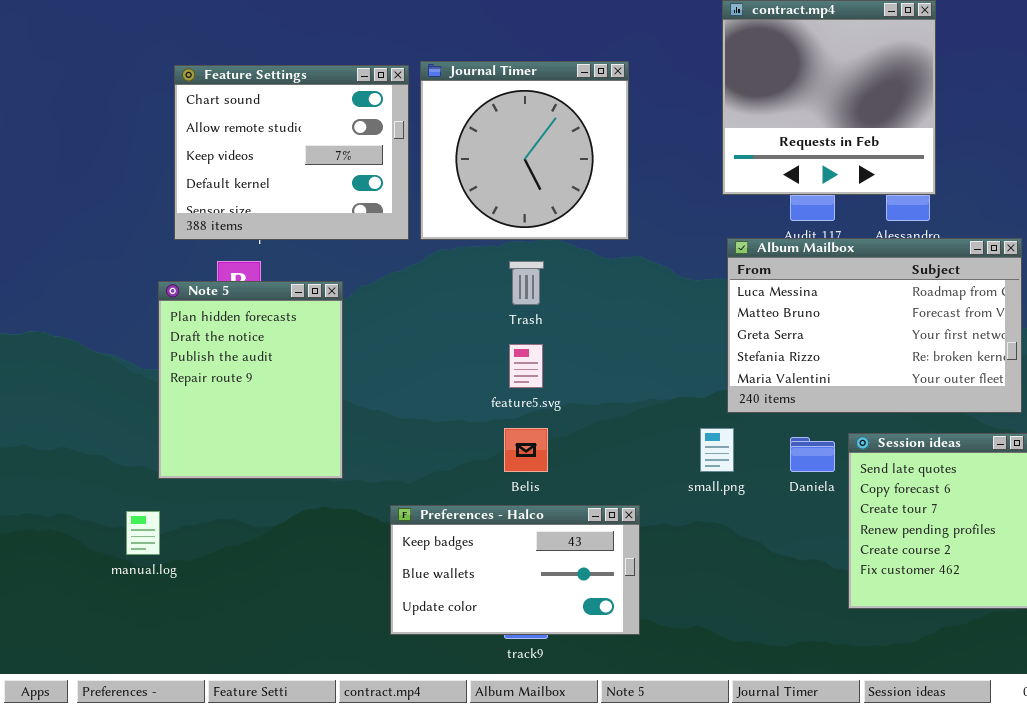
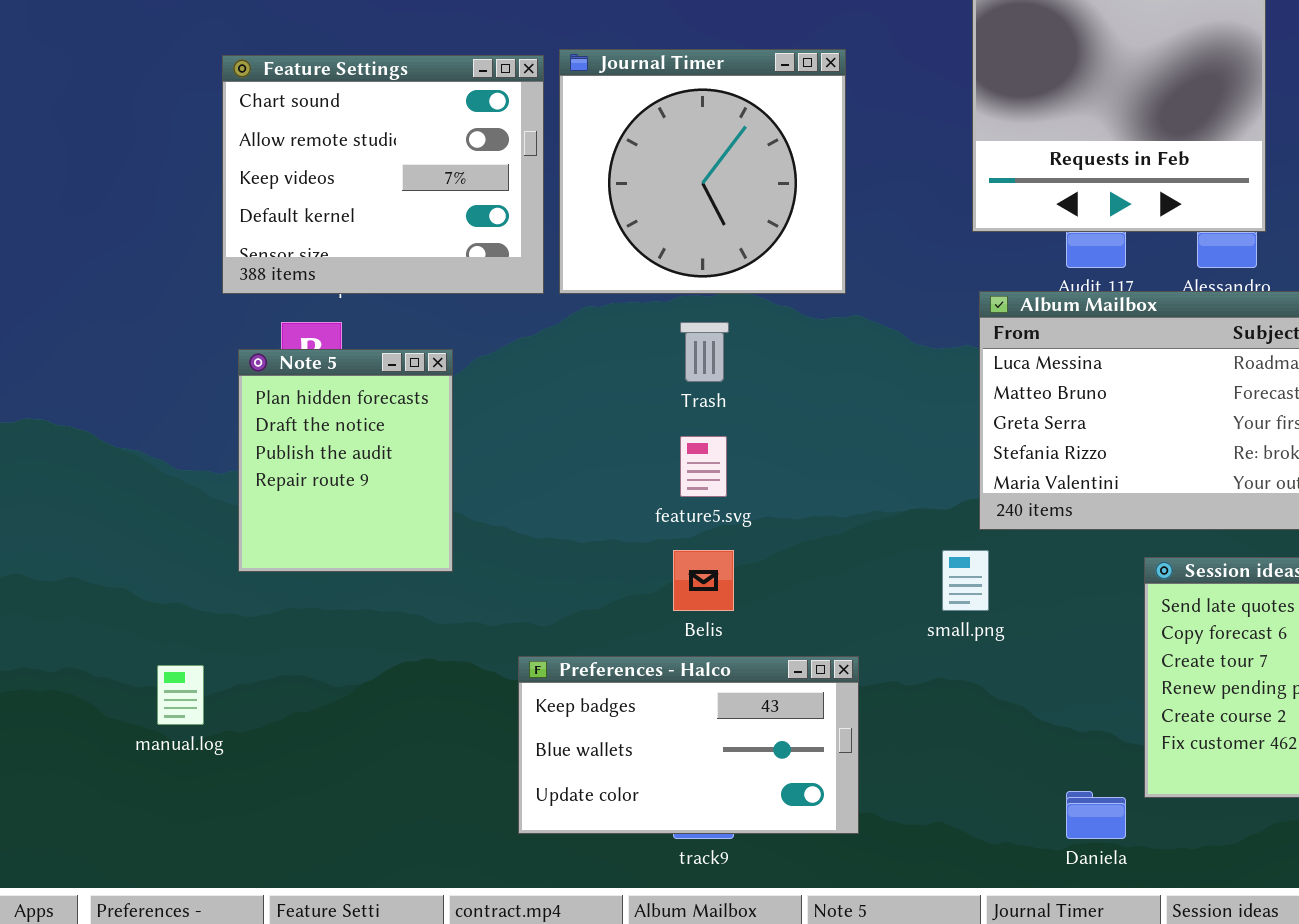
Note 5: [158,281,343,479] -> [238,349,453,572], resized
Daniela: [790,437,835,472] -> [1066,791,1126,839], moved

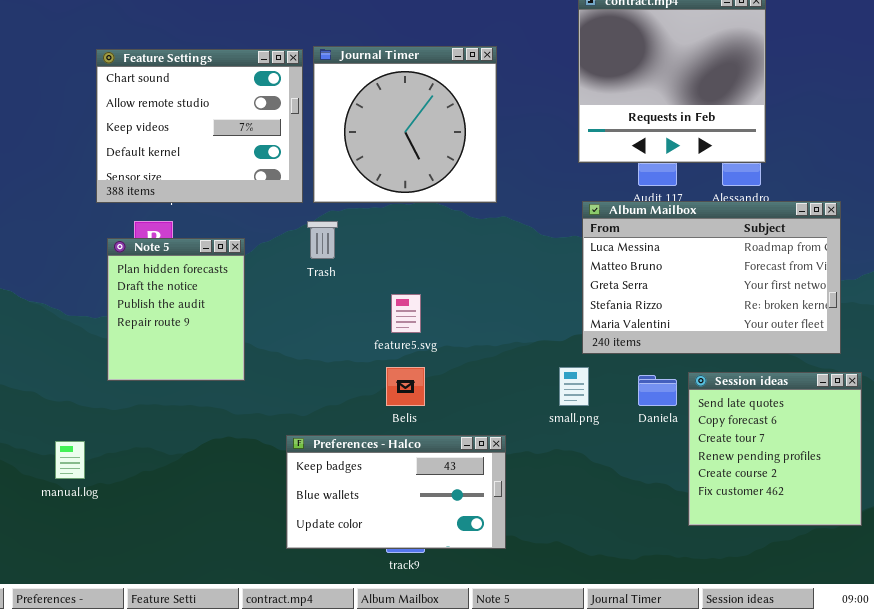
Trash: [680,322,729,382] -> [307,221,338,259], moved
Daniela: [1066,791,1126,839] -> [638,375,677,406], moved

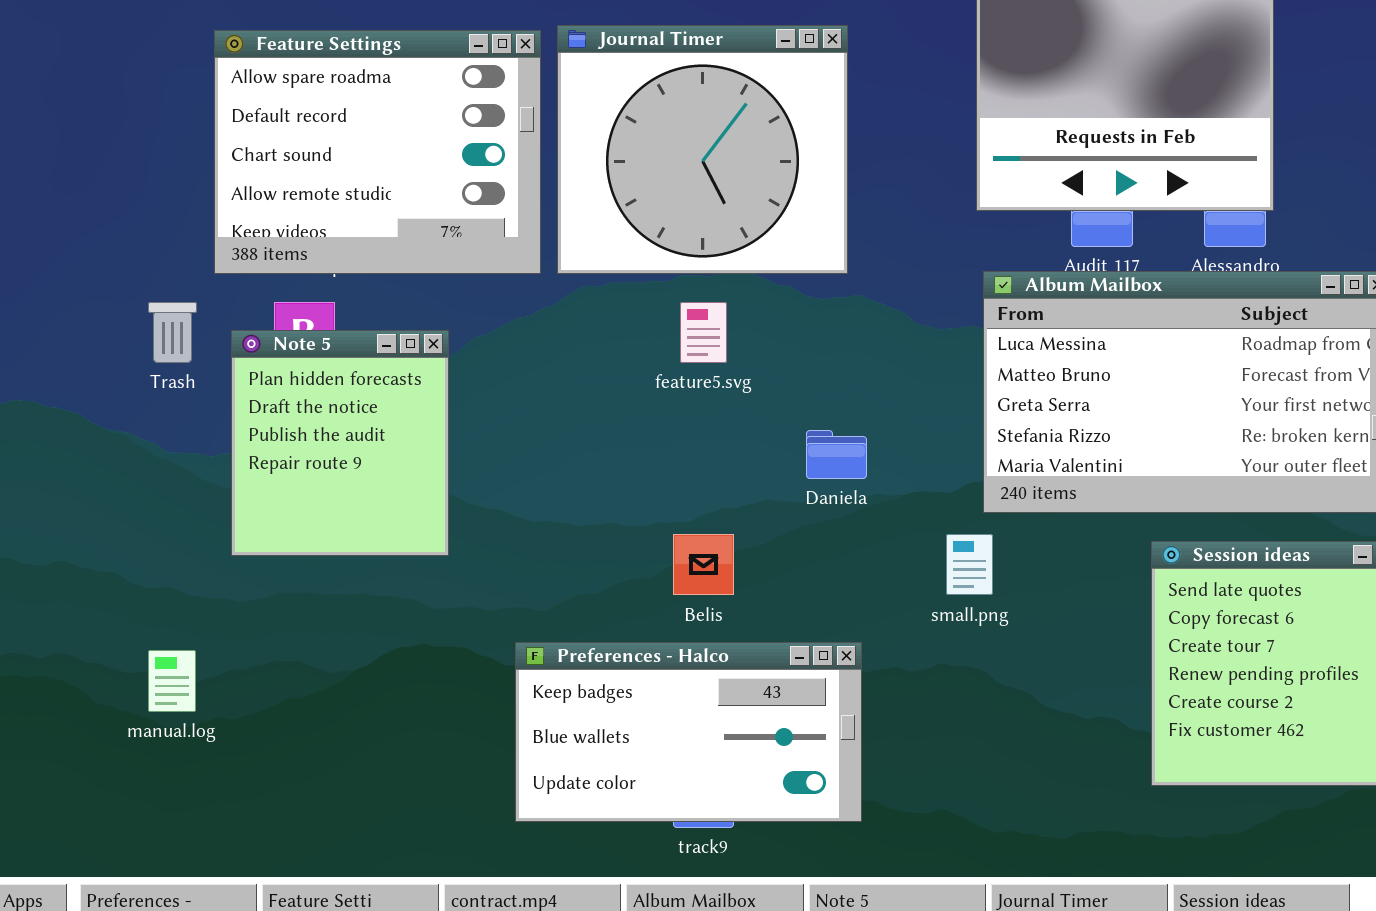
Feature Settings: [96,49,303,203] -> [214,30,541,274], scrolled up 2 rows
Trash: [307,221,338,259] -> [148,302,197,363], moved
feature5.svg: [391,294,421,333] -> [680,302,727,363], moved
Daniela: [638,375,677,406] -> [806,430,867,479], moved

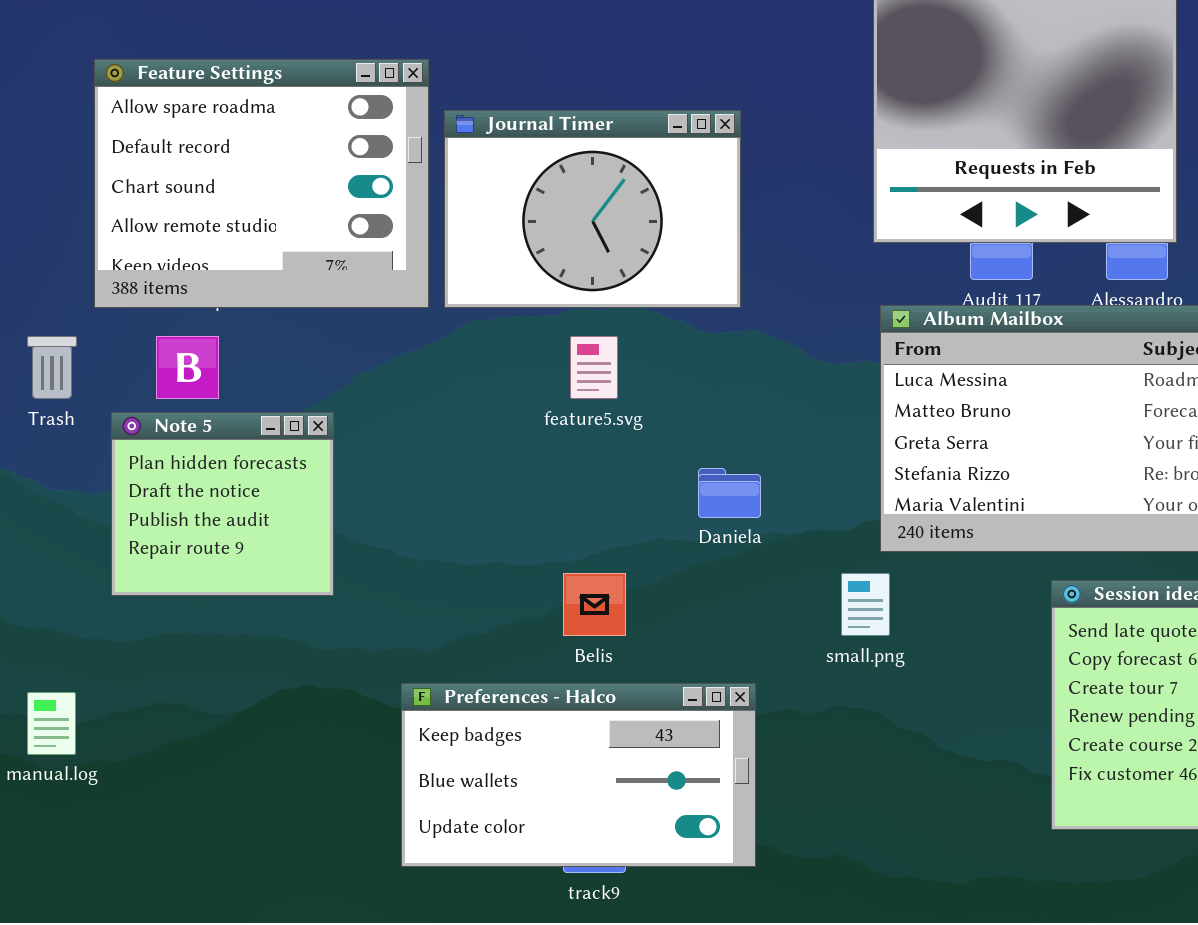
Journal Timer: [557,25,848,274] -> [444,110,741,308], resized
Note 5: [231,330,449,556] -> [111,412,334,596], resized

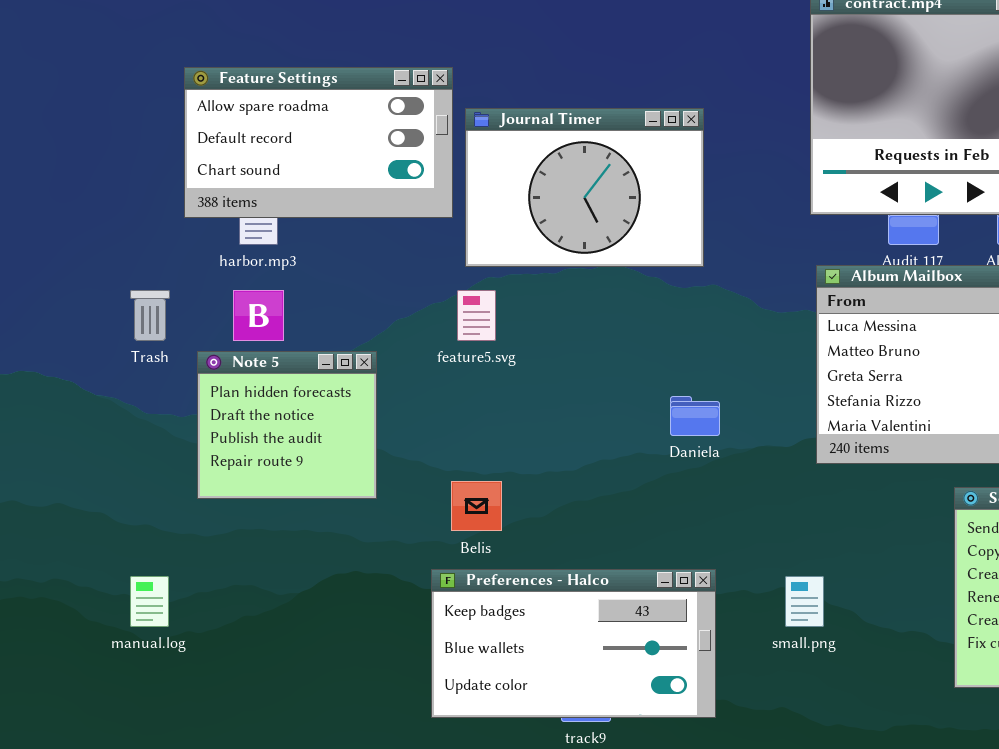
Feature Settings: [94,59,429,308] -> [184,67,453,218], resized
feature5.svg: [570,336,618,399] -> [457,290,496,341], moved
Belis: [563,573,626,636] -> [451,481,502,531], moved
small.png: [841,573,890,636] -> [785,576,824,627], moved

